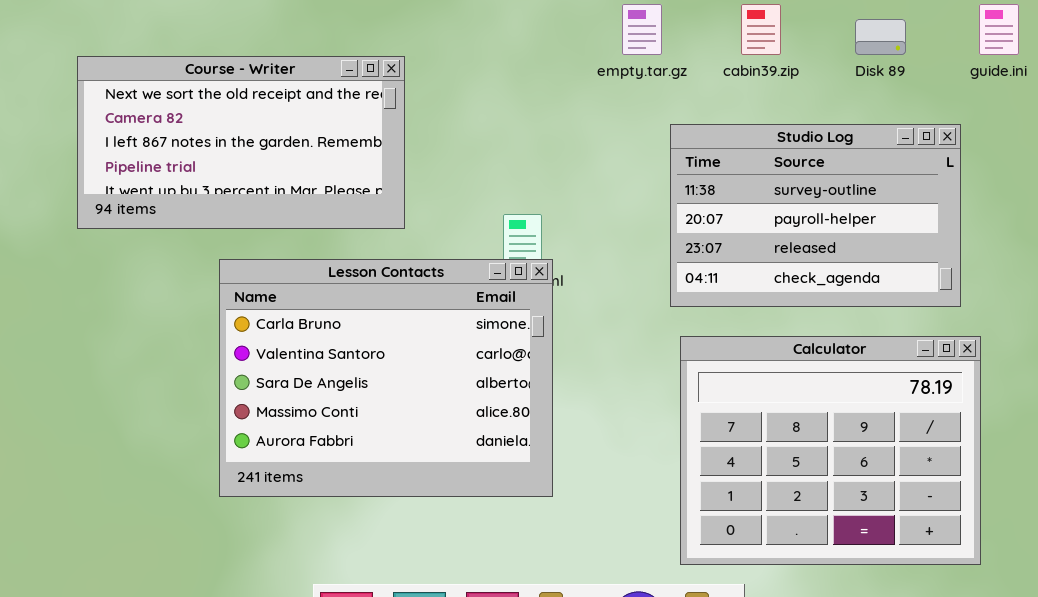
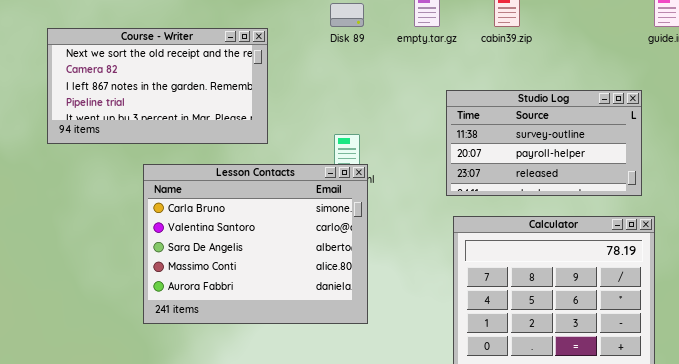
Disk 89: [855,19,906,55] -> [330,3,364,27], moved
Studio Log: [670,124,961,307] -> [446,90,642,196], resized

